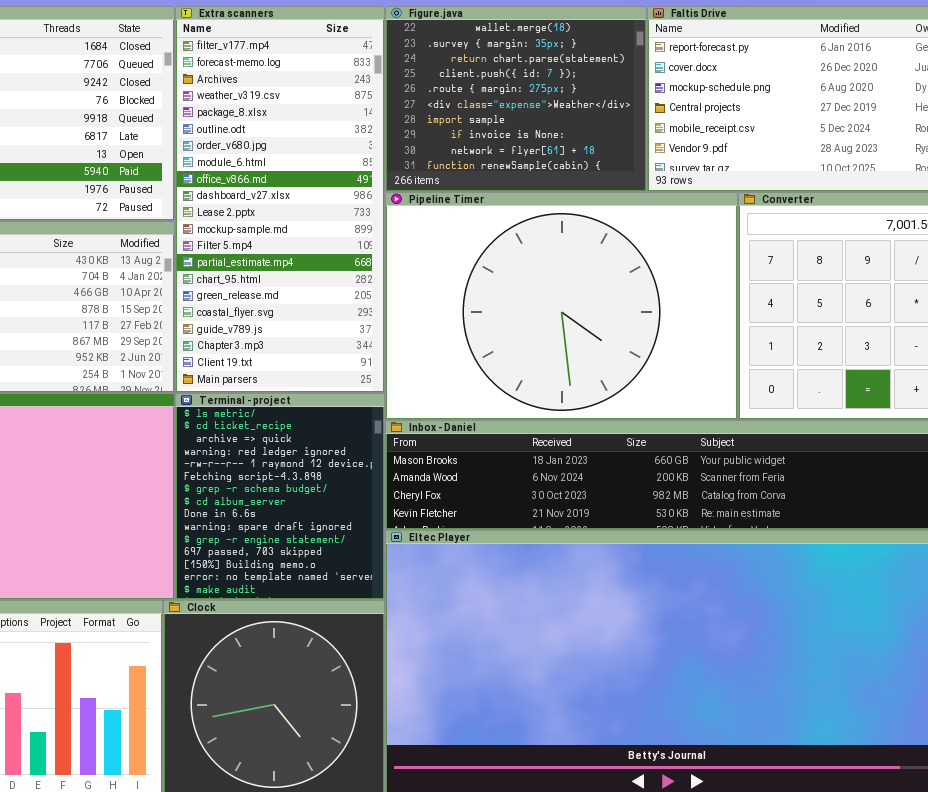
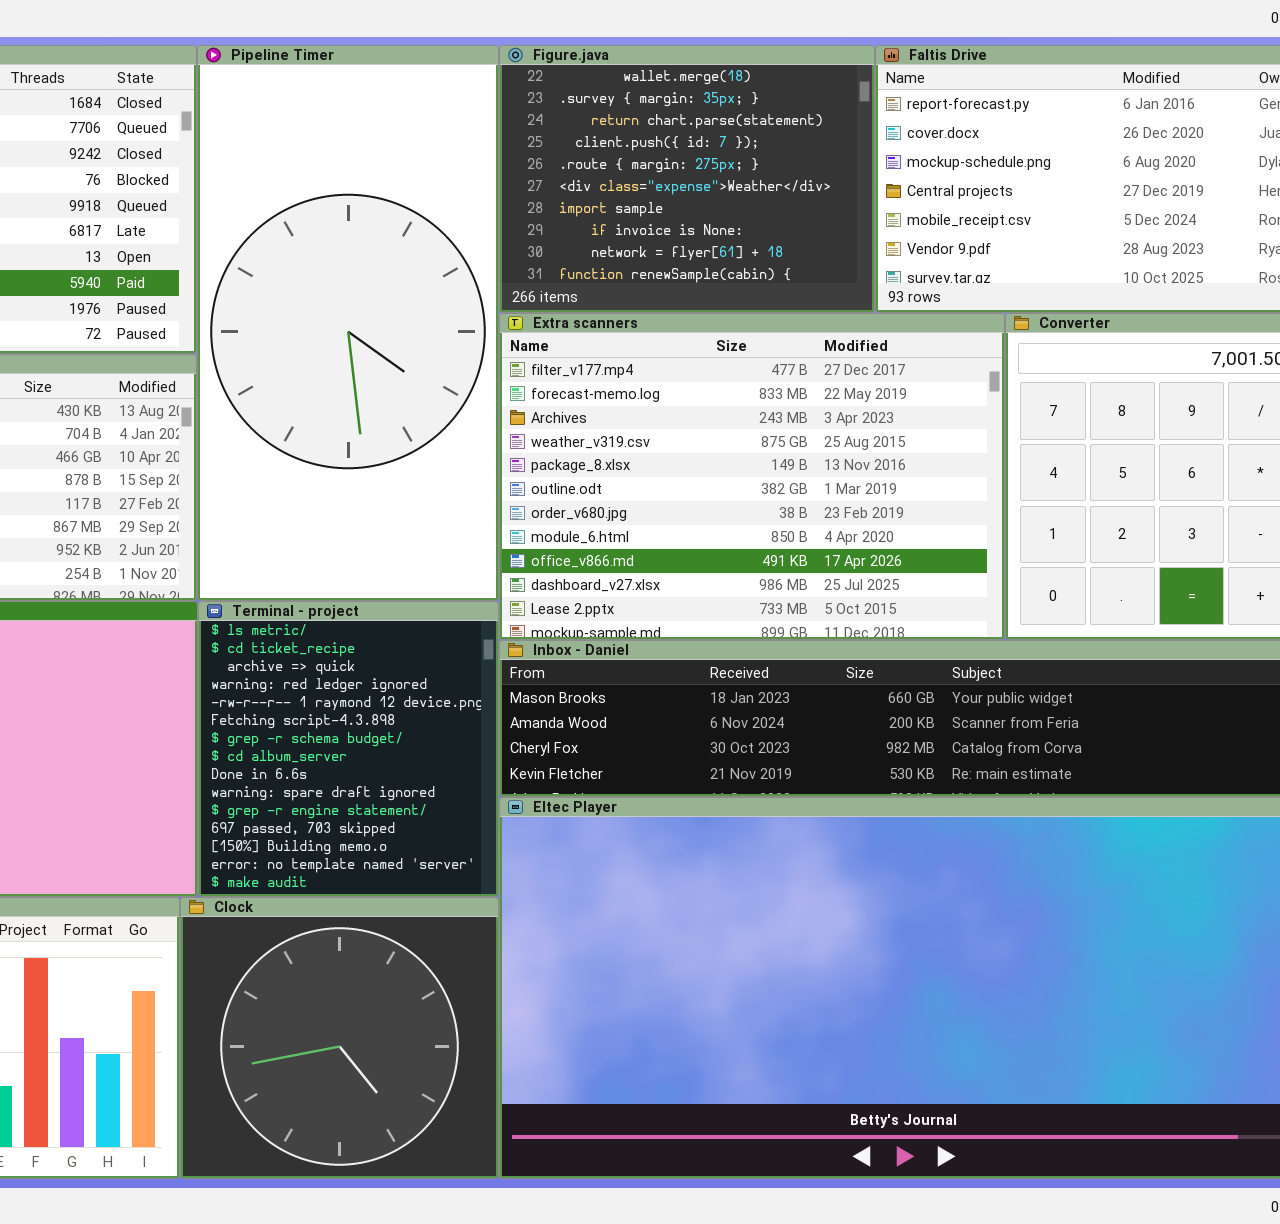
Extra scanners: [175,6,385,393] -> [499,313,1005,640], moved, resized
Pipeline Timer: [385,192,738,420] -> [197,45,499,601], moved, resized

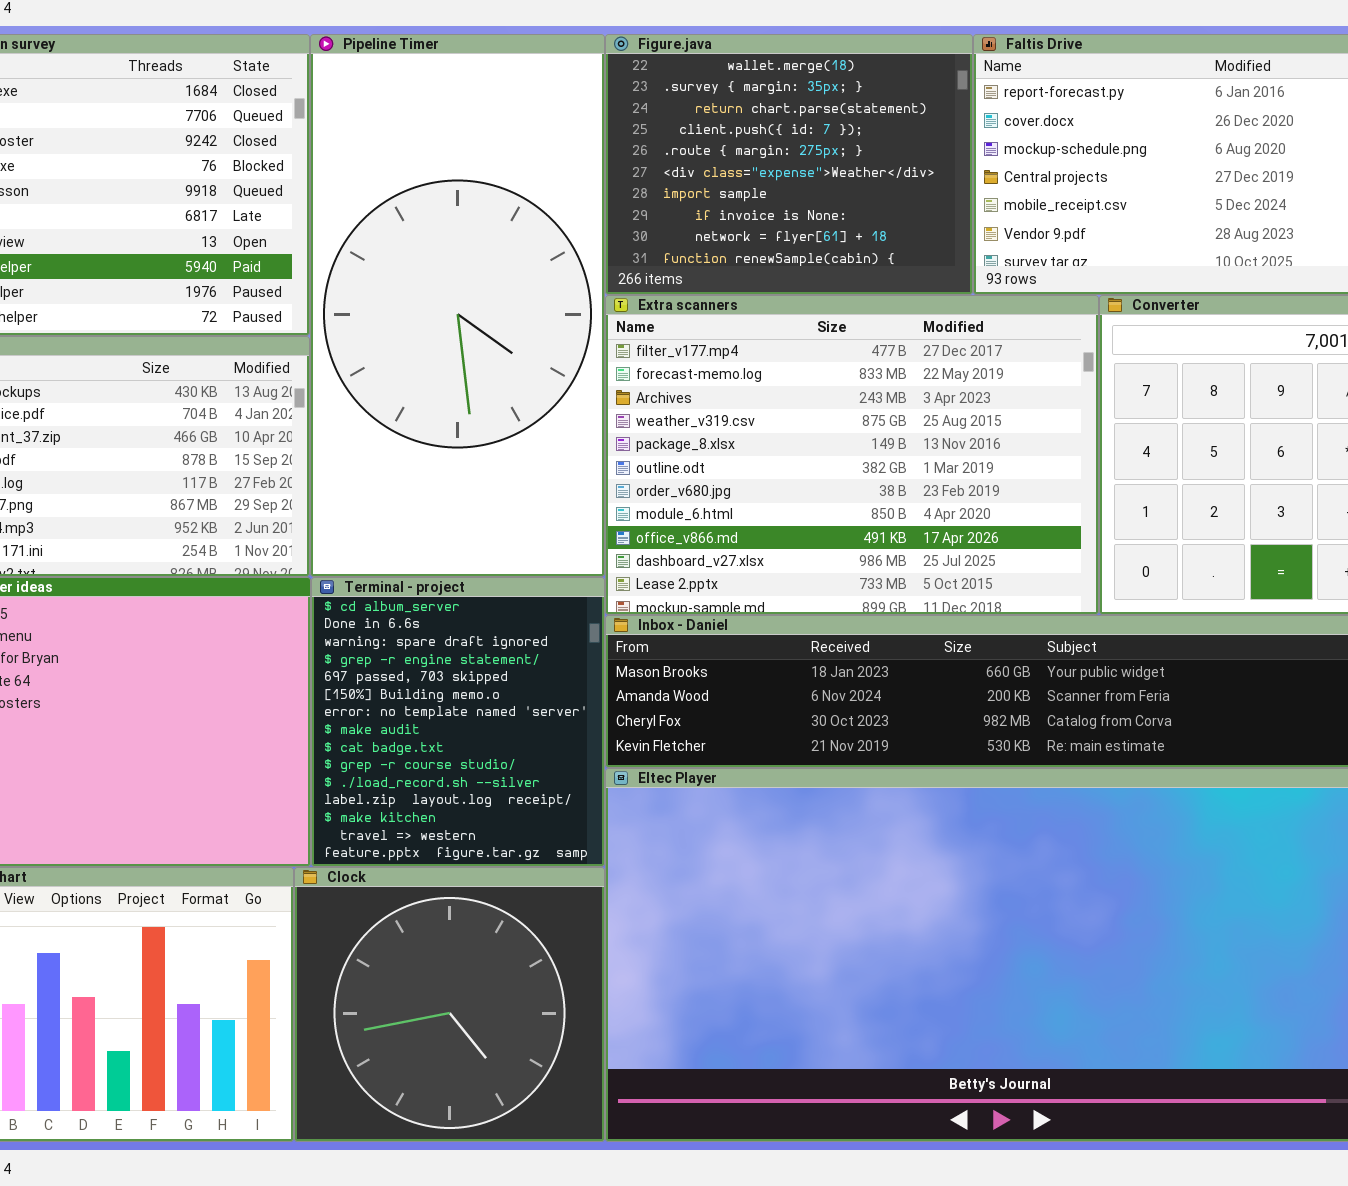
Terminal - project: [198,601,499,897] -> [311,577,605,867], scrolled down 7 rows

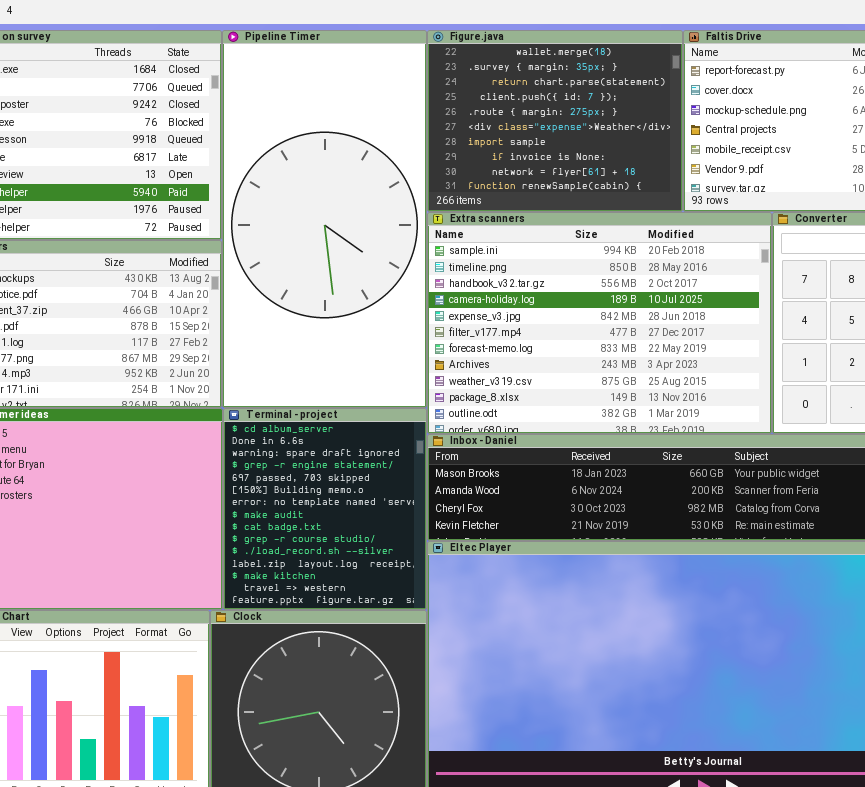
Extra scanners: [605,295,1099,615] -> [427,212,772,434], scrolled up 5 rows

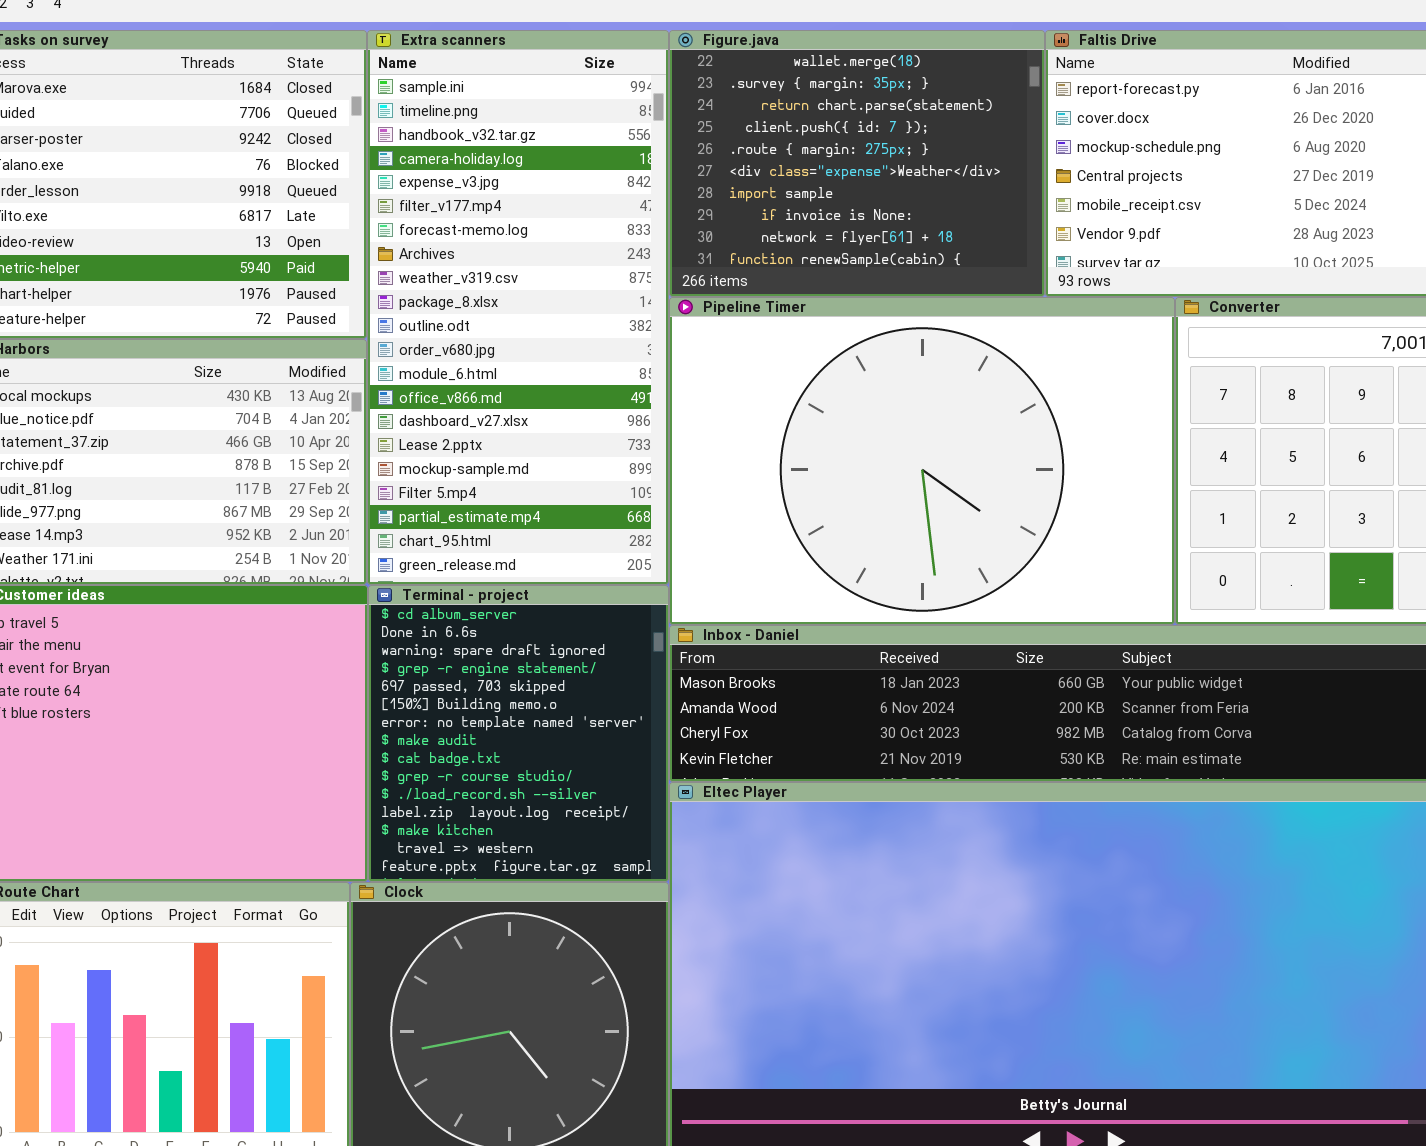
Pipeline Timer: [222,30,427,408] -> [669,297,1175,625], moved, resized
Extra scanners: [427,212,772,434] -> [367,30,669,585], moved, resized

